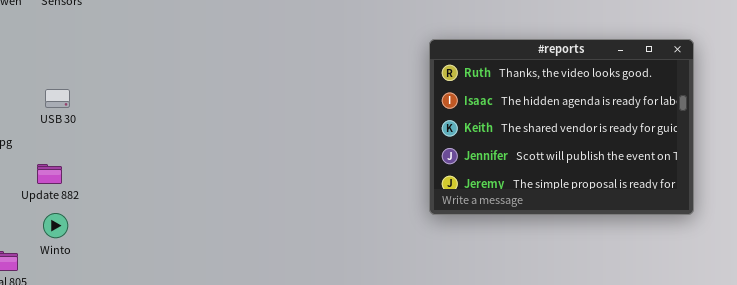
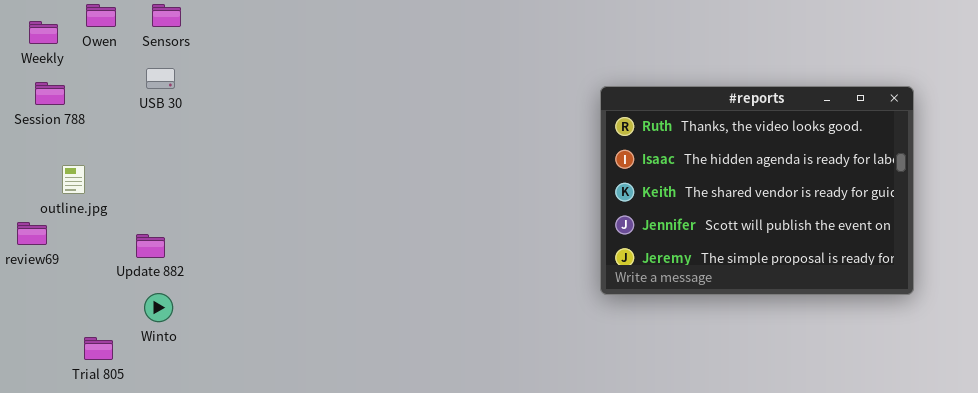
USB 30: [45,89,70,108] -> [146,68,175,89], moved

